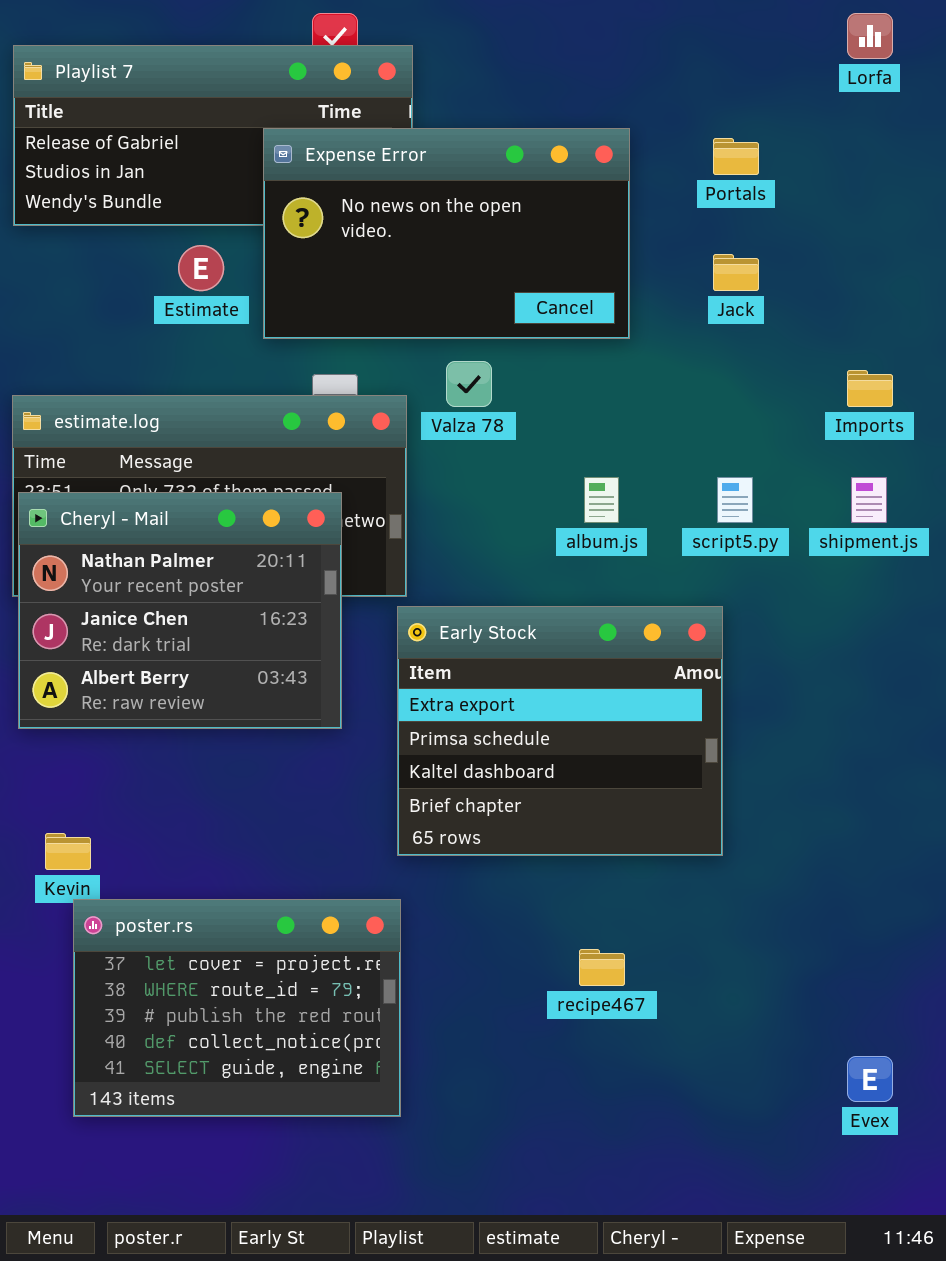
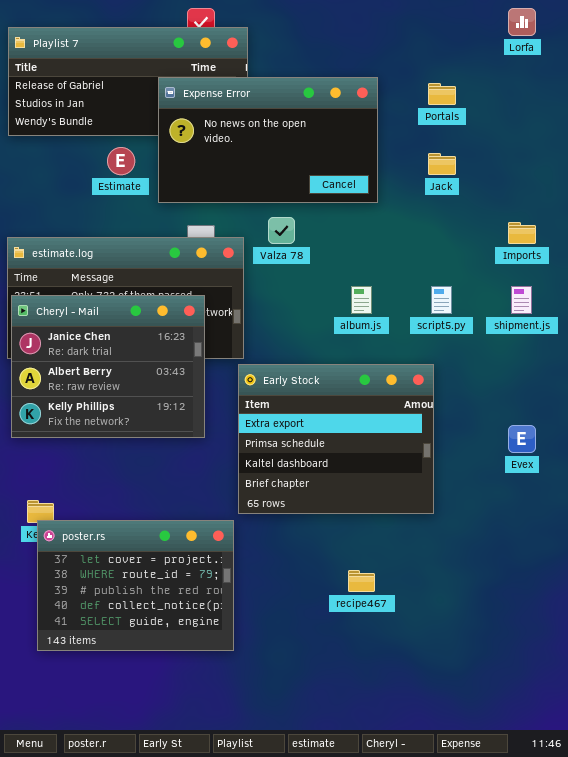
Cheryl - Mail: [18,492,342,729] -> [11,295,205,438], scrolled down 1 row
poster.rs: [73,899,401,1117] -> [37,520,234,651], moved
Evex: [847,1056,893,1102] -> [508,425,536,453], moved

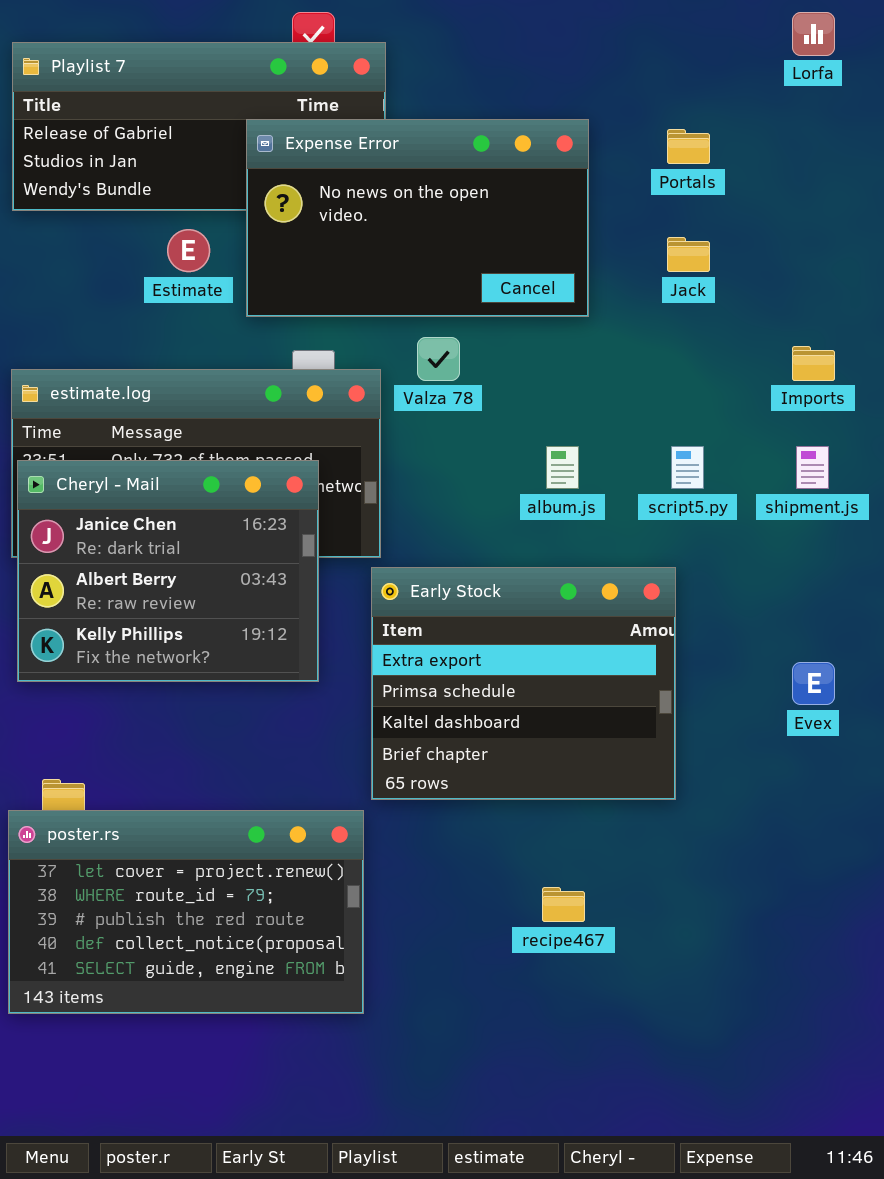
poster.rs: [37,520,234,651] -> [8,810,364,1014], resized

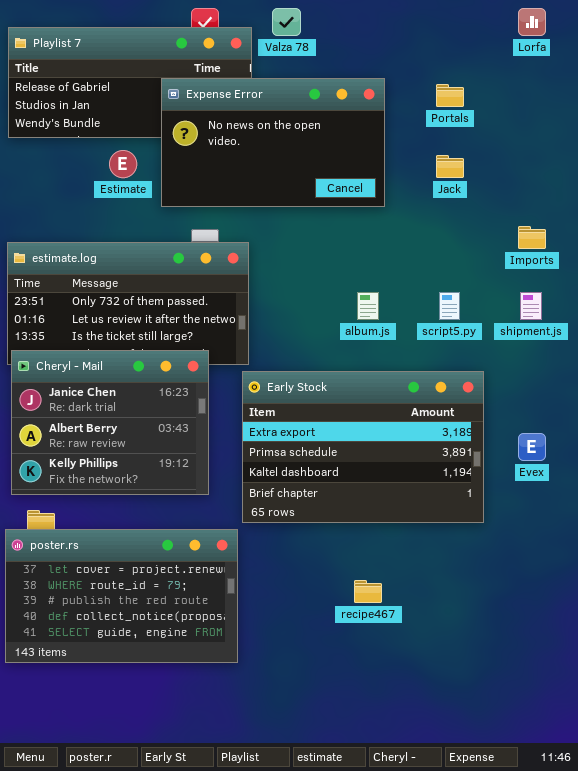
Valza 78: [417,337,460,381] -> [272,8,301,36], moved
Cheryl - Mail: [17,460,319,682] -> [11,350,209,495], moved
Early Stock: [371,567,676,800] -> [242,371,484,523], resized

